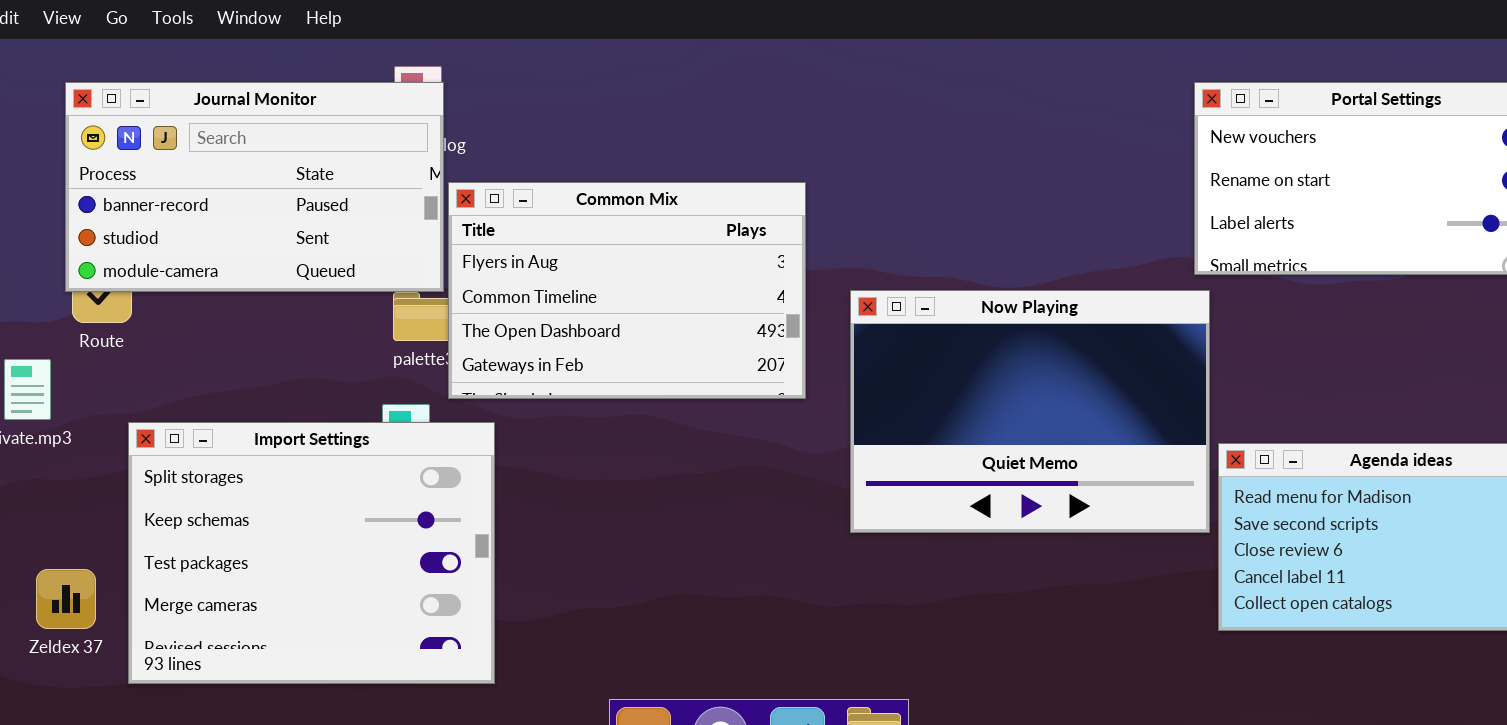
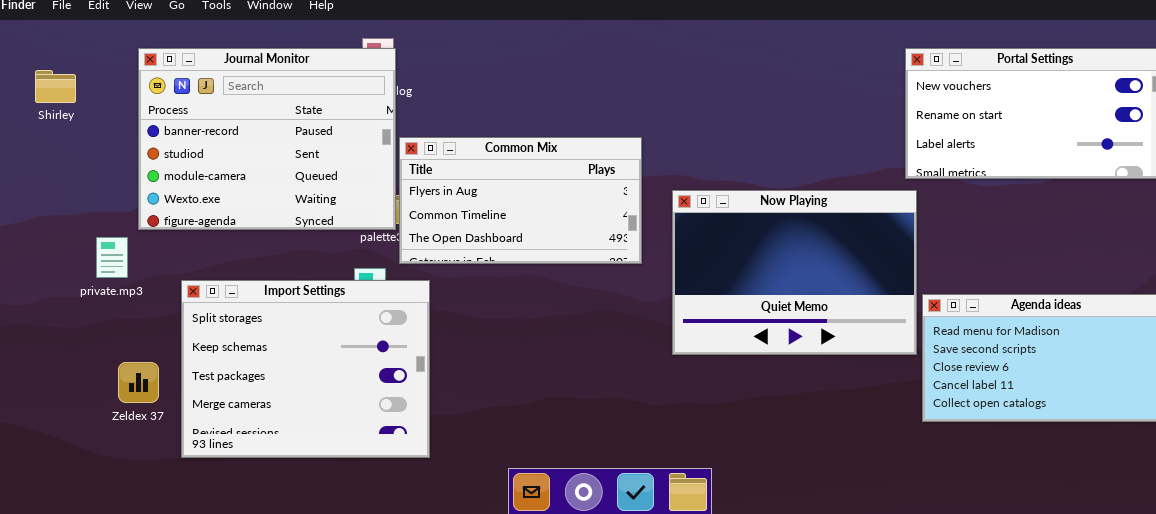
Journal Monitor: [65,82,444,292] -> [138,48,396,230], resized
Common Mix: [448,182,806,399] -> [399,137,642,264], resized
Zeldex 37: [36,569,96,629] -> [118,362,159,403], moved

